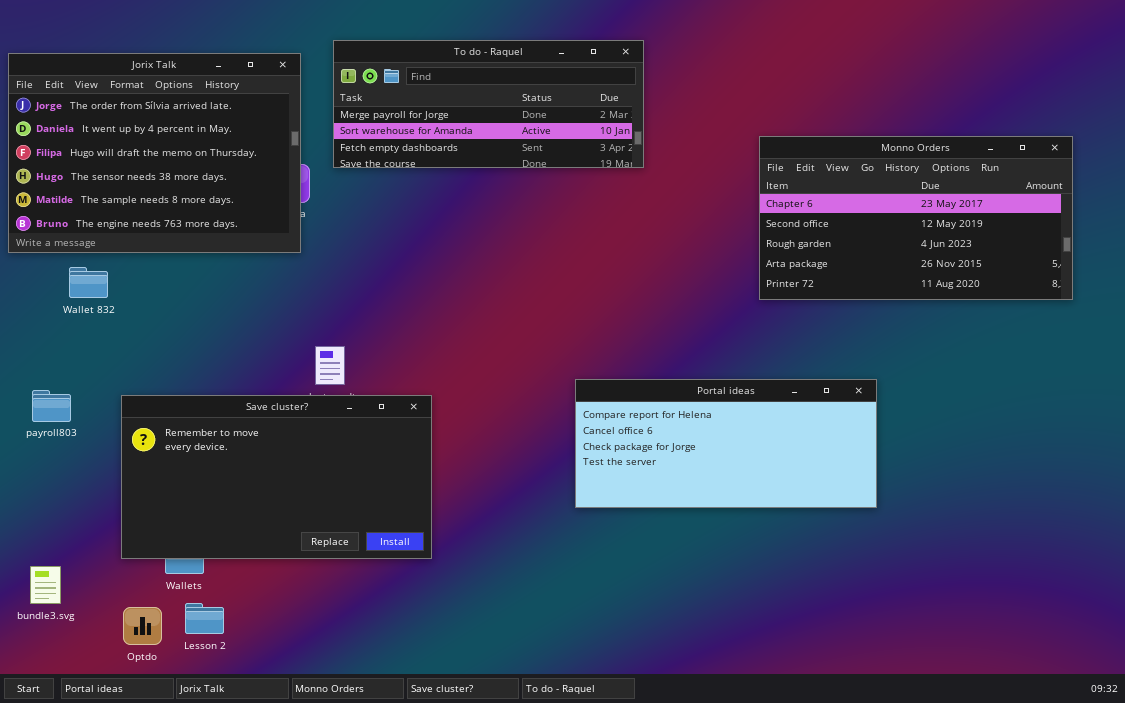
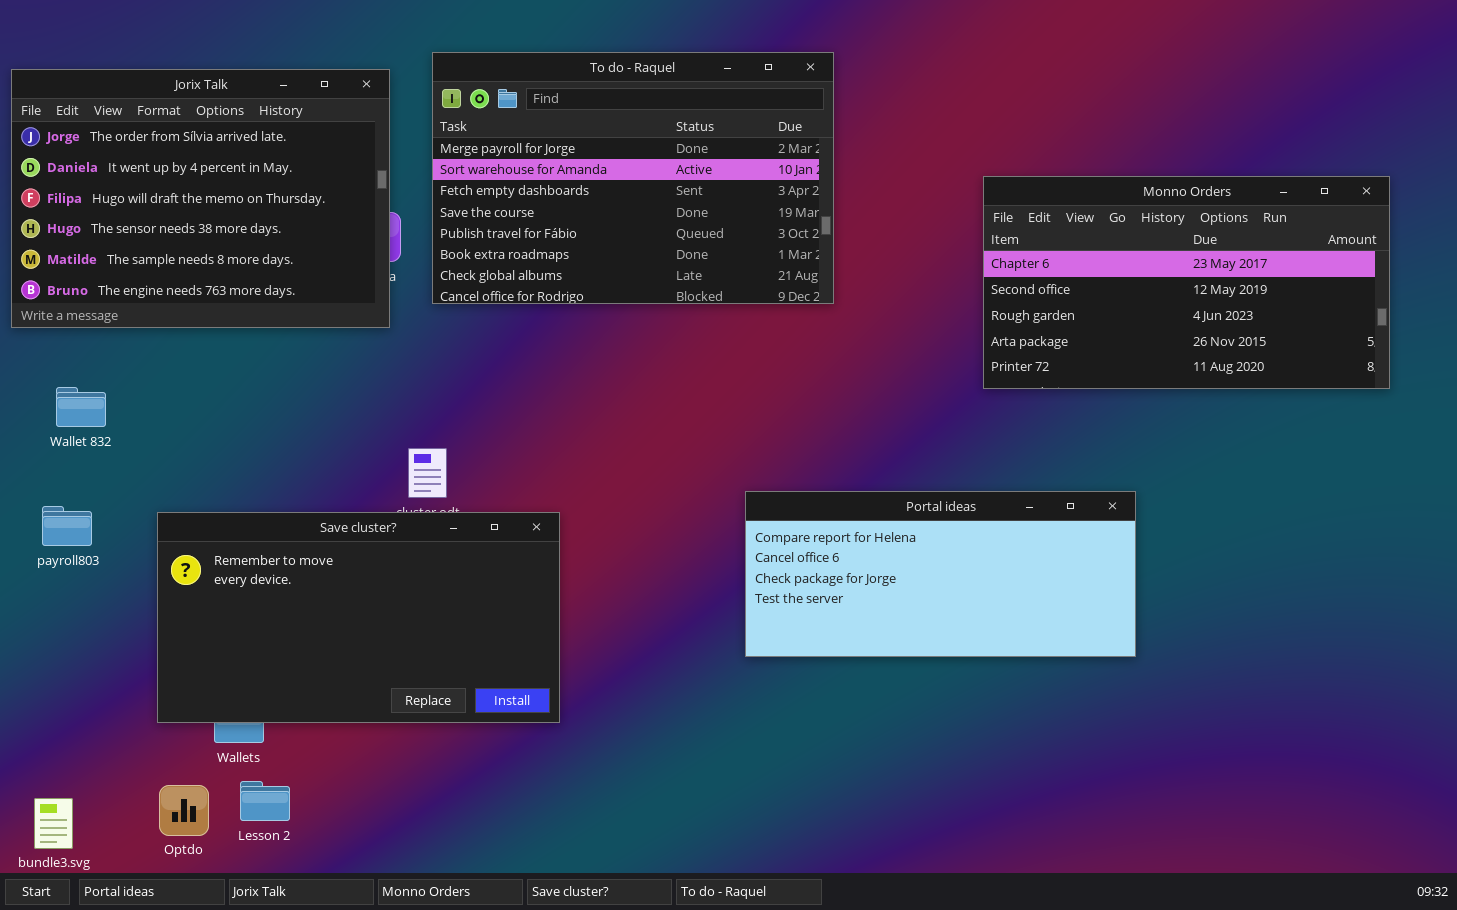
To do - Raquel: [333,40,644,168] -> [432,52,834,304], resized
Wallet 832: [69,267,108,298] -> [56,387,106,427], moved
bundle3.svg: [30,566,61,604] -> [34,798,73,849], moved

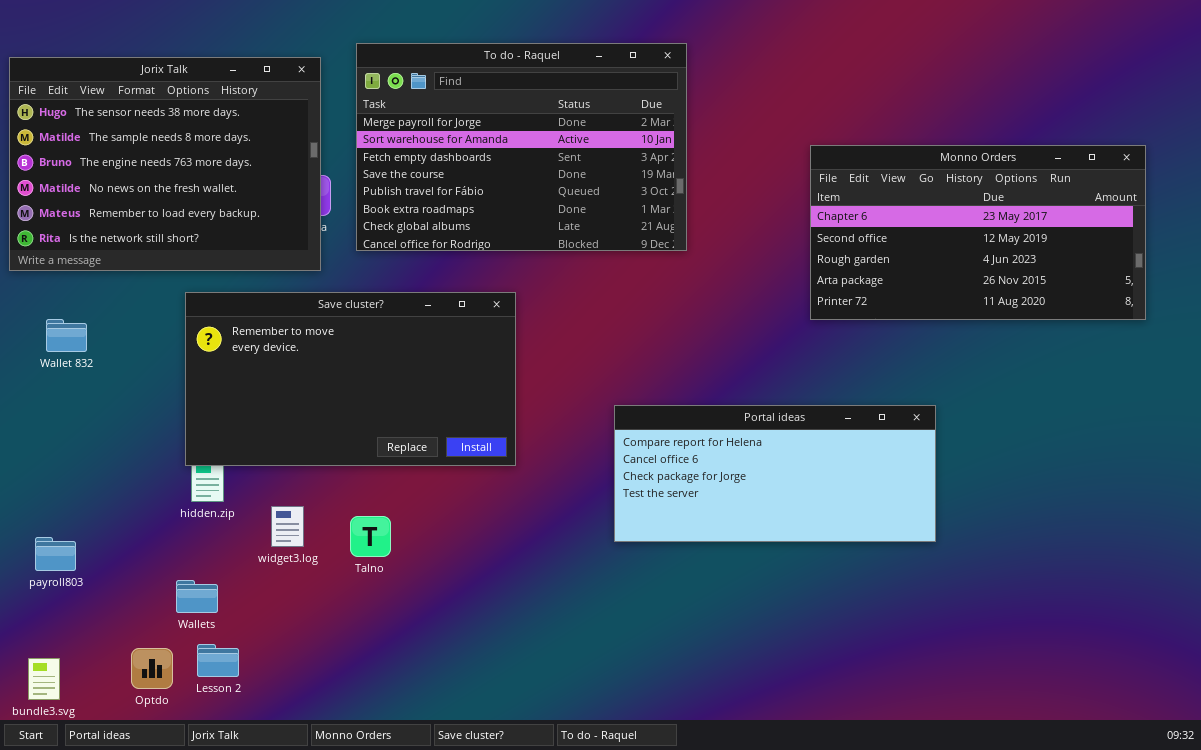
Jorix Talk: [11,69,390,328] -> [9,57,321,271], scrolled down 3 rows
payroll803: [42,506,92,546] -> [35,537,76,571], moved
Save cluster?: [157,512,560,723] -> [185,292,516,466], moved

